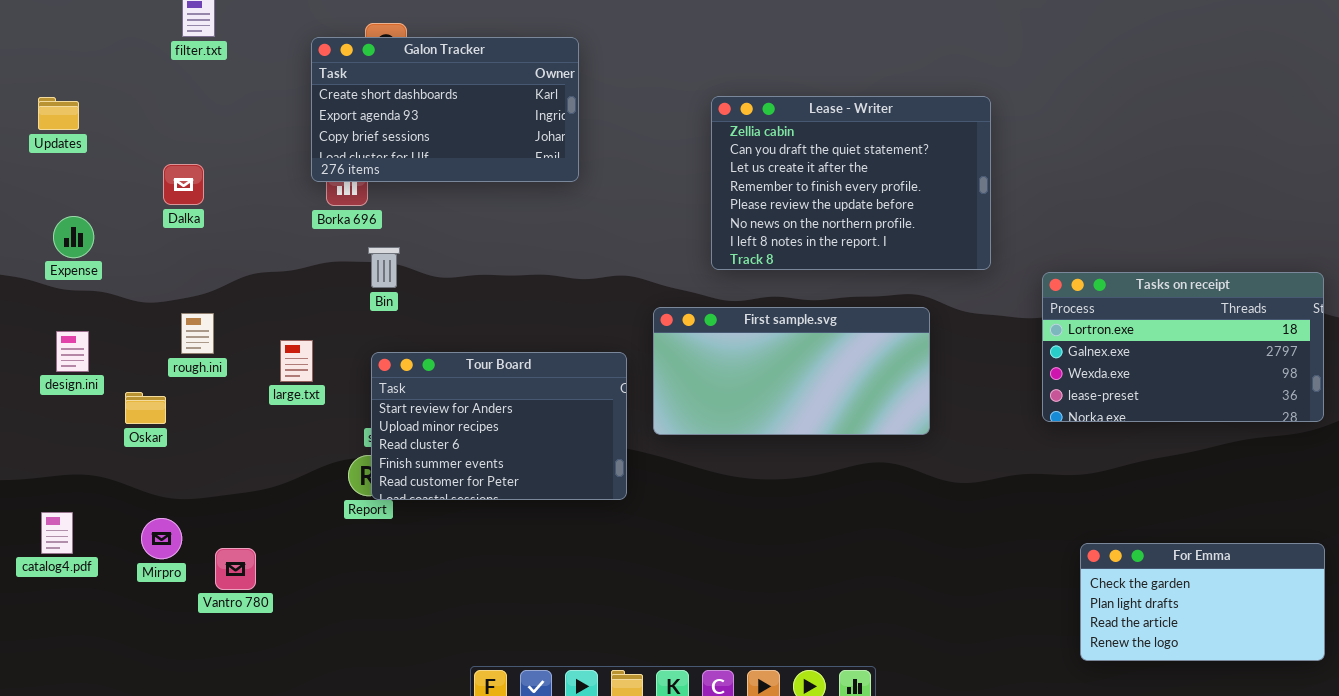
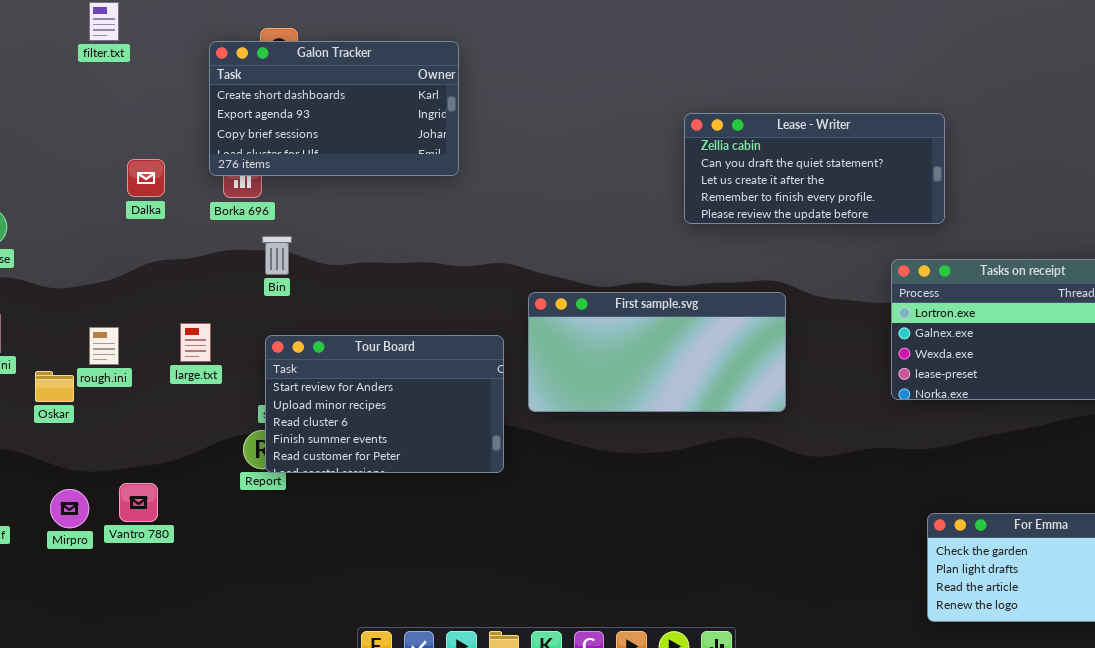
Lease - Writer: [711,96,991,270] -> [684,113,945,224], moved, resized
Dalka: [163,164,204,205] -> [127,159,165,197], moved
rough.ini: [181,313,214,354] -> [89,327,119,365], moved
Vantro 780: [215,548,256,590] -> [119,483,158,522], moved

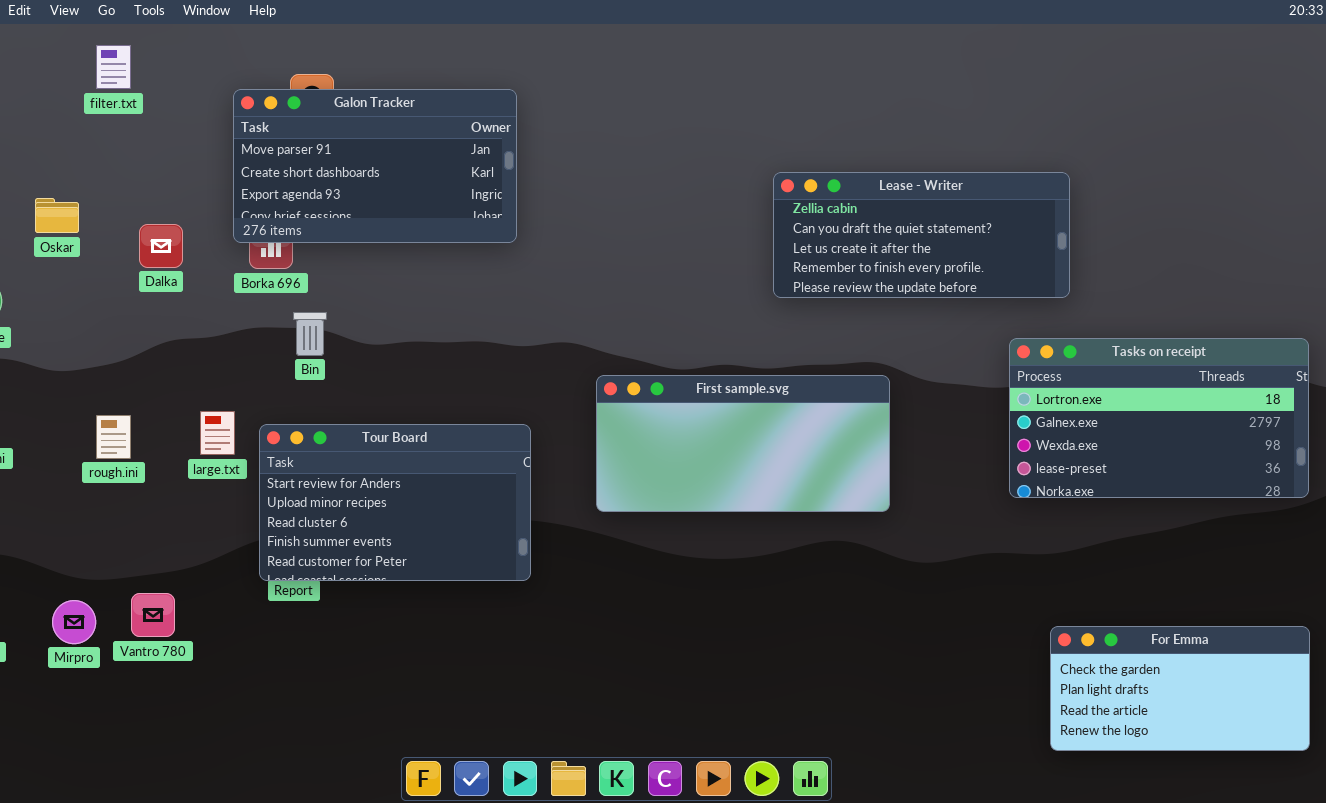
Galon Tracker: [209,41,459,176] -> [233,89,517,243], scrolled up 1 row
Tour Board: [265,335,504,473] -> [259,424,531,581], moved
Oskar: [35,371,74,402] -> [35,198,79,233], moved

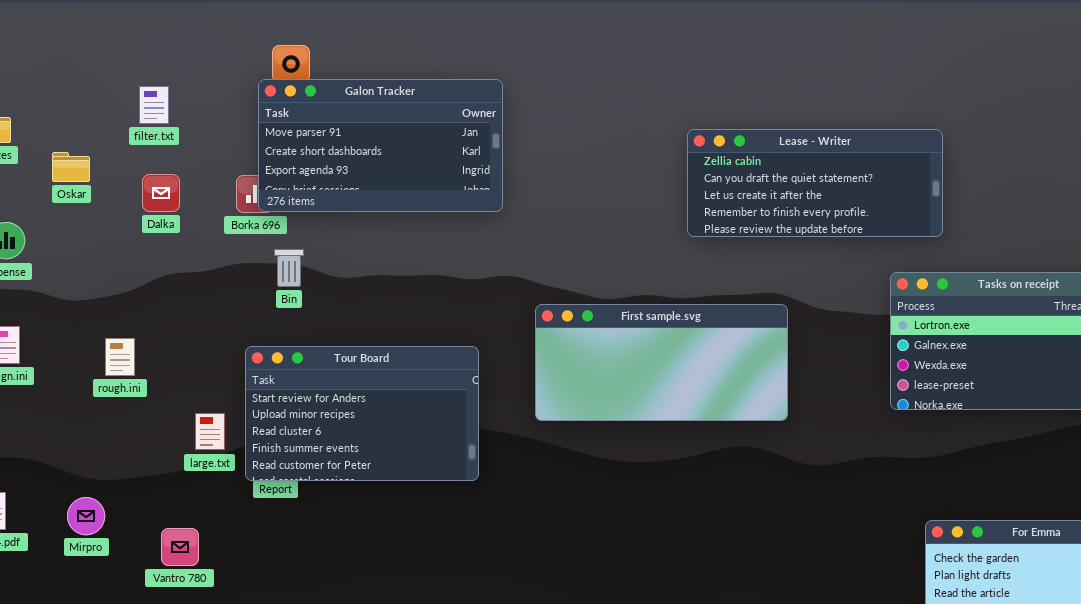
filter.txt: [96,45,131,89] -> [139,86,169,124], moved
Galon Tracker: [233,89,517,243] -> [258,79,503,212], moved
large.txt: [200,411,235,455] -> [195,413,225,450], moved
Vantro 780: [131,593,175,637] -> [161,528,199,566], moved

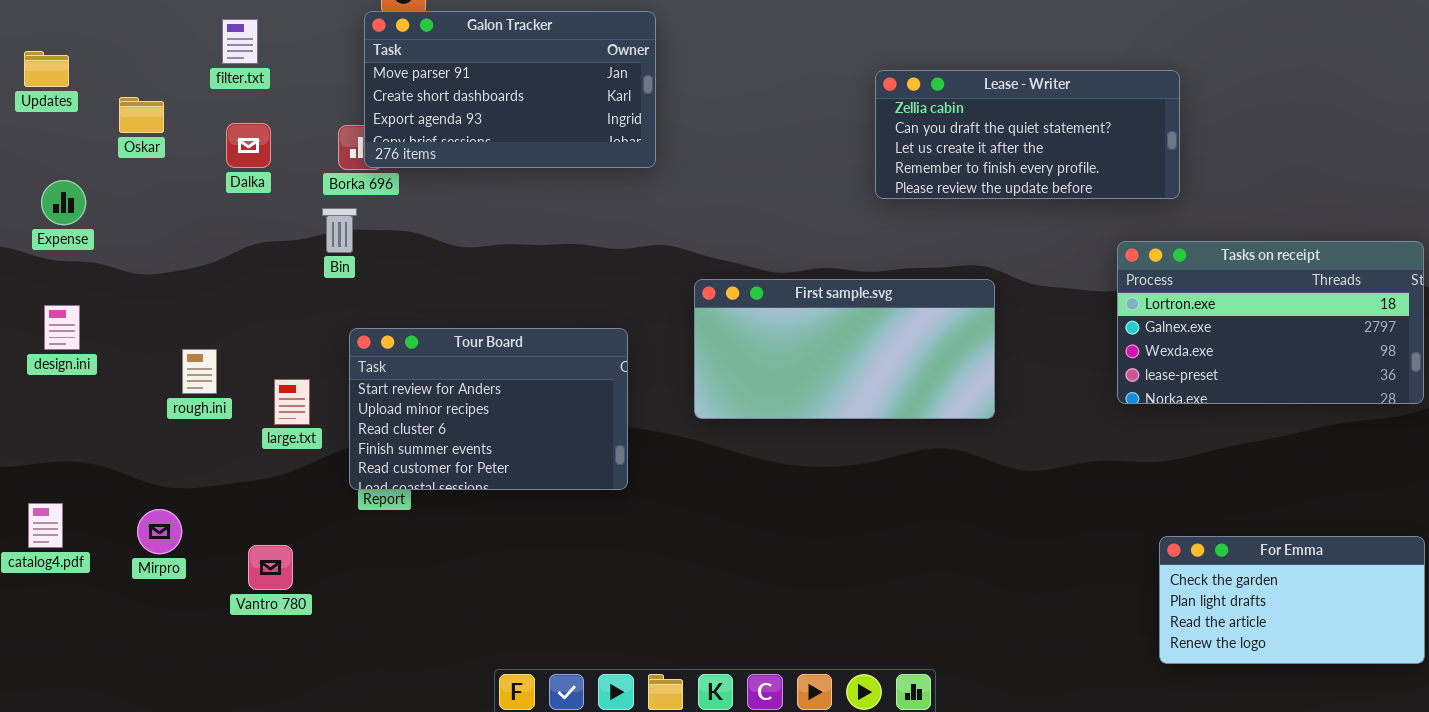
Bin: [274,249,304,287] -> [322,208,357,253], moved
rough.ini: [105,338,135,376] -> [182,349,217,394], moved
large.txt: [195,413,225,450] -> [274,379,310,425], moved

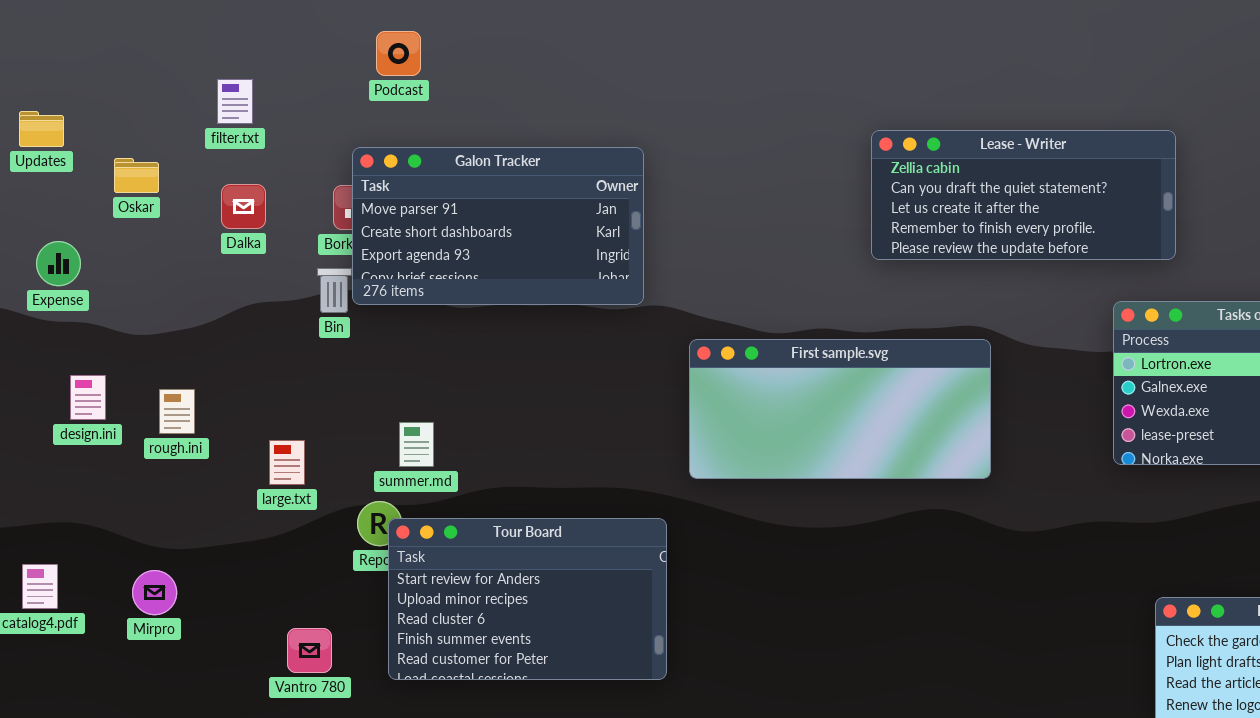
Galon Tracker: [364,11,656,168] -> [352,147,644,305], moved
design.ini: [44,305,80,350] -> [70,375,106,420], moved
Tour Board: [349,328,628,490] -> [388,518,667,680], moved
rough.ini: [182,349,217,394] -> [159,389,195,434], moved
Vantro 780: [248,545,293,590] -> [287,628,332,673], moved

